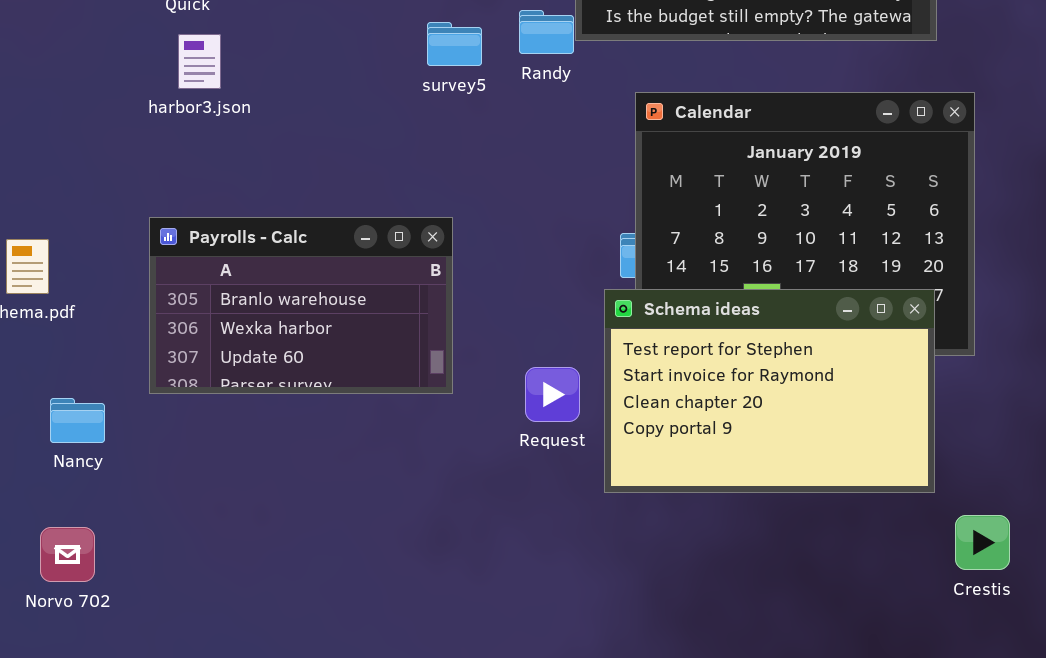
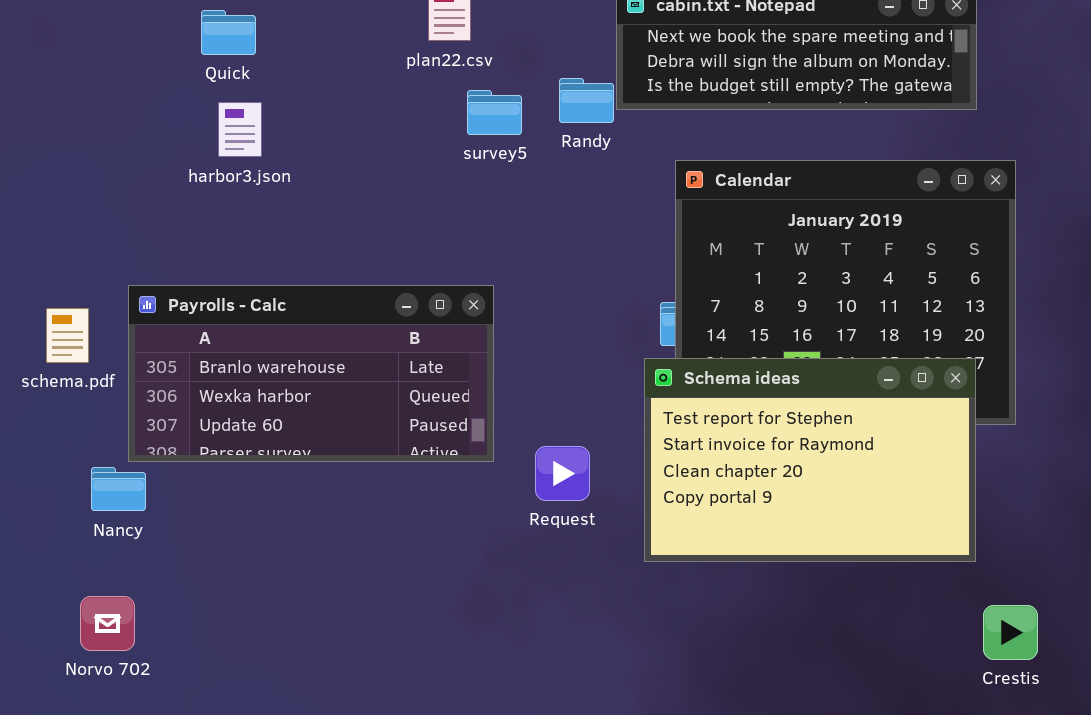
Payrolls - Calc: [149,217,453,394] -> [128,285,494,462], resized
Request: [525,367,580,422] -> [535,446,590,501], moved
Crestis: [955,515,1010,570] -> [983,605,1038,660], moved

